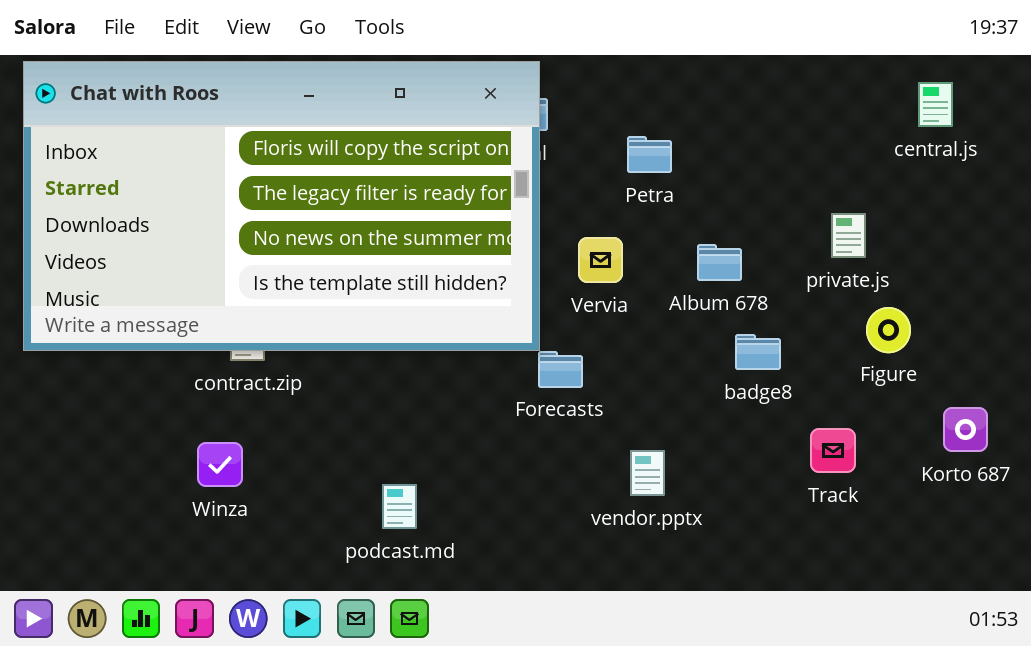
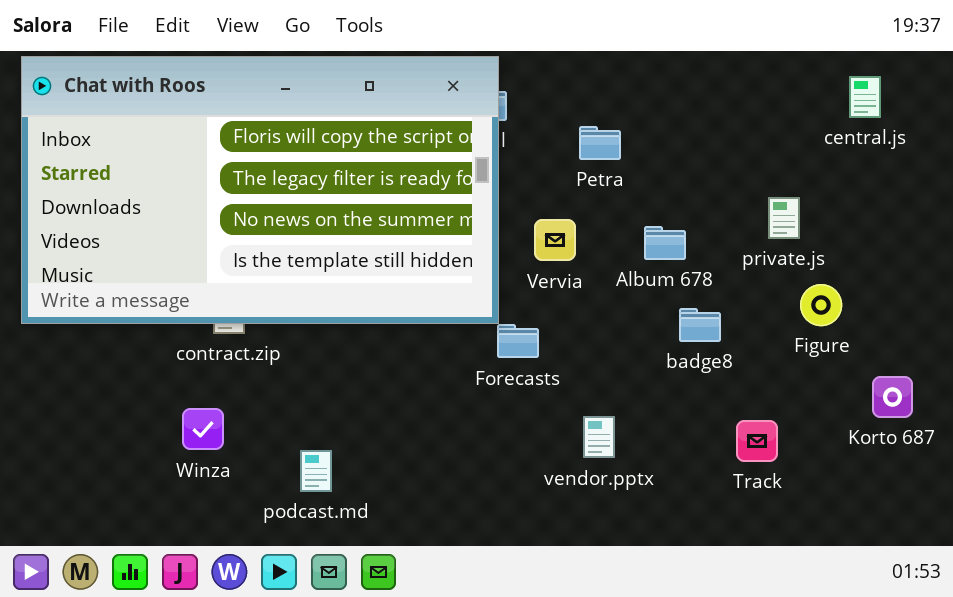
Track: [810,428,856,473] -> [736,420,778,462], moved
podcast.md: [382,484,417,529] -> [300,450,332,492], moved

